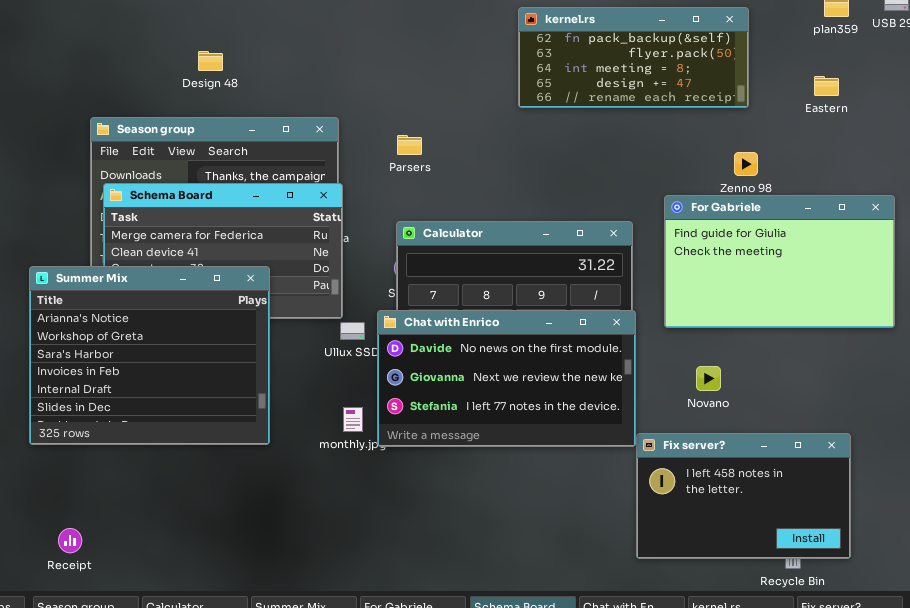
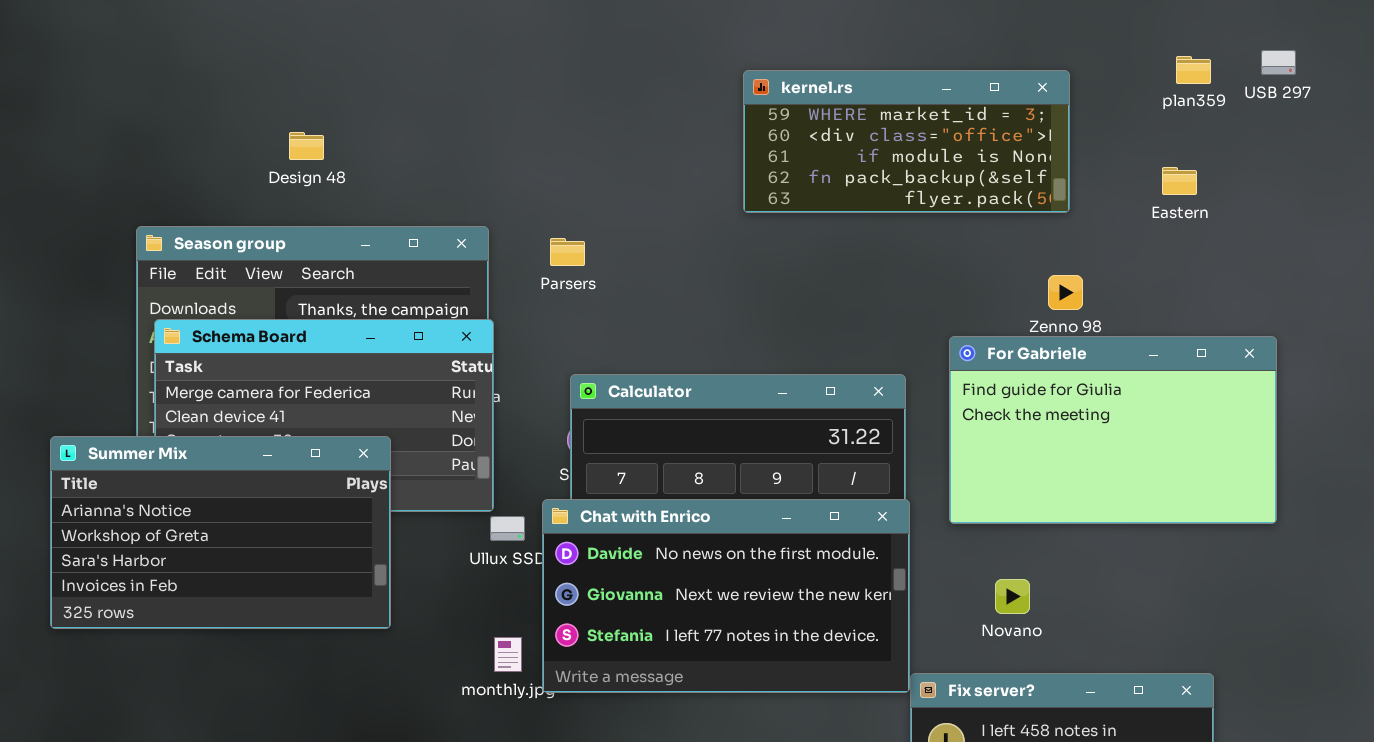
kernel.rs: [518,7,749,108] -> [743,70,1070,213], scrolled up 3 rows
Parsers: [397,135,422,155] -> [550,238,585,266], moved
Summer Mix: [29,266,270,445] -> [50,436,391,629], resized

